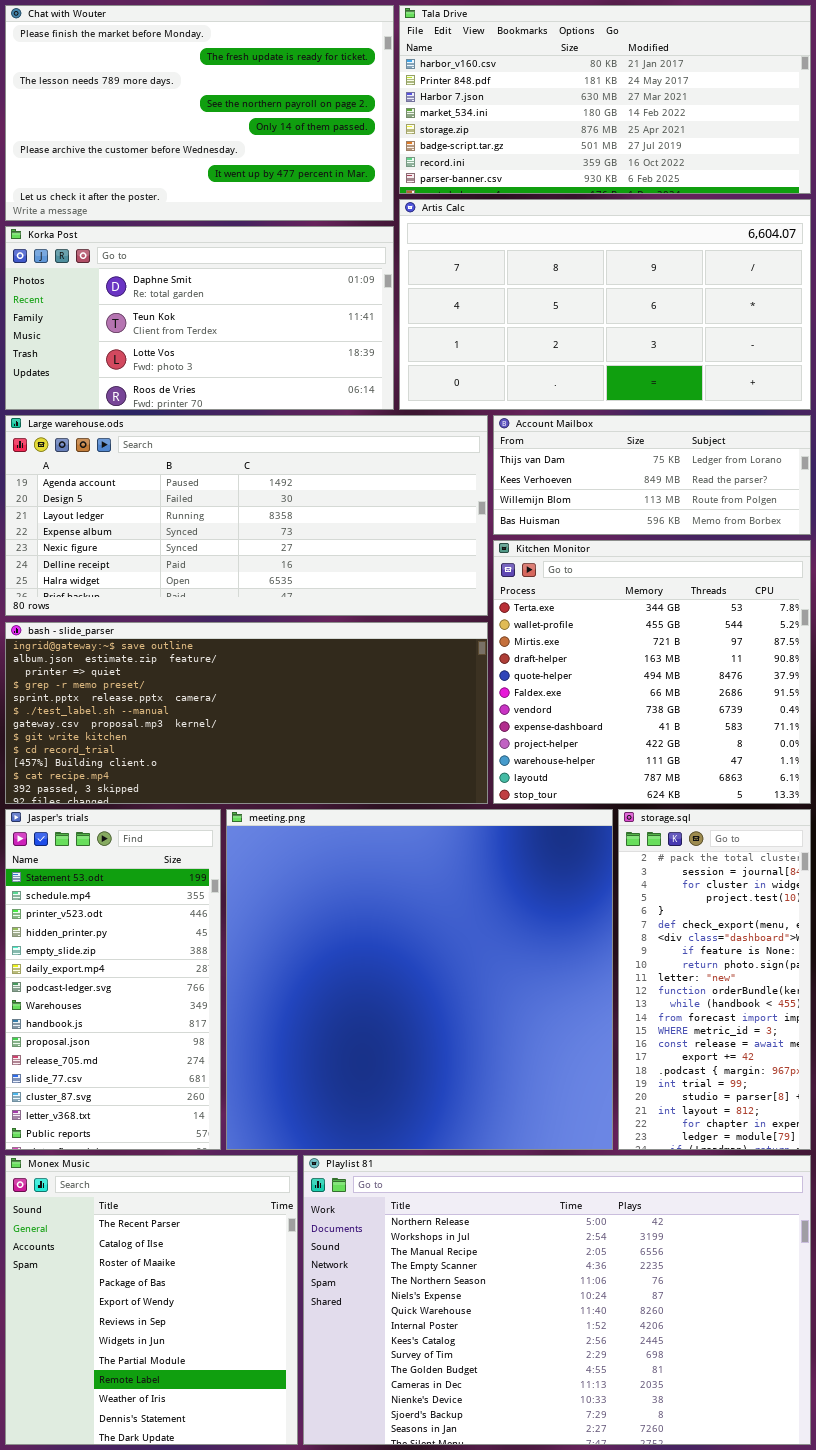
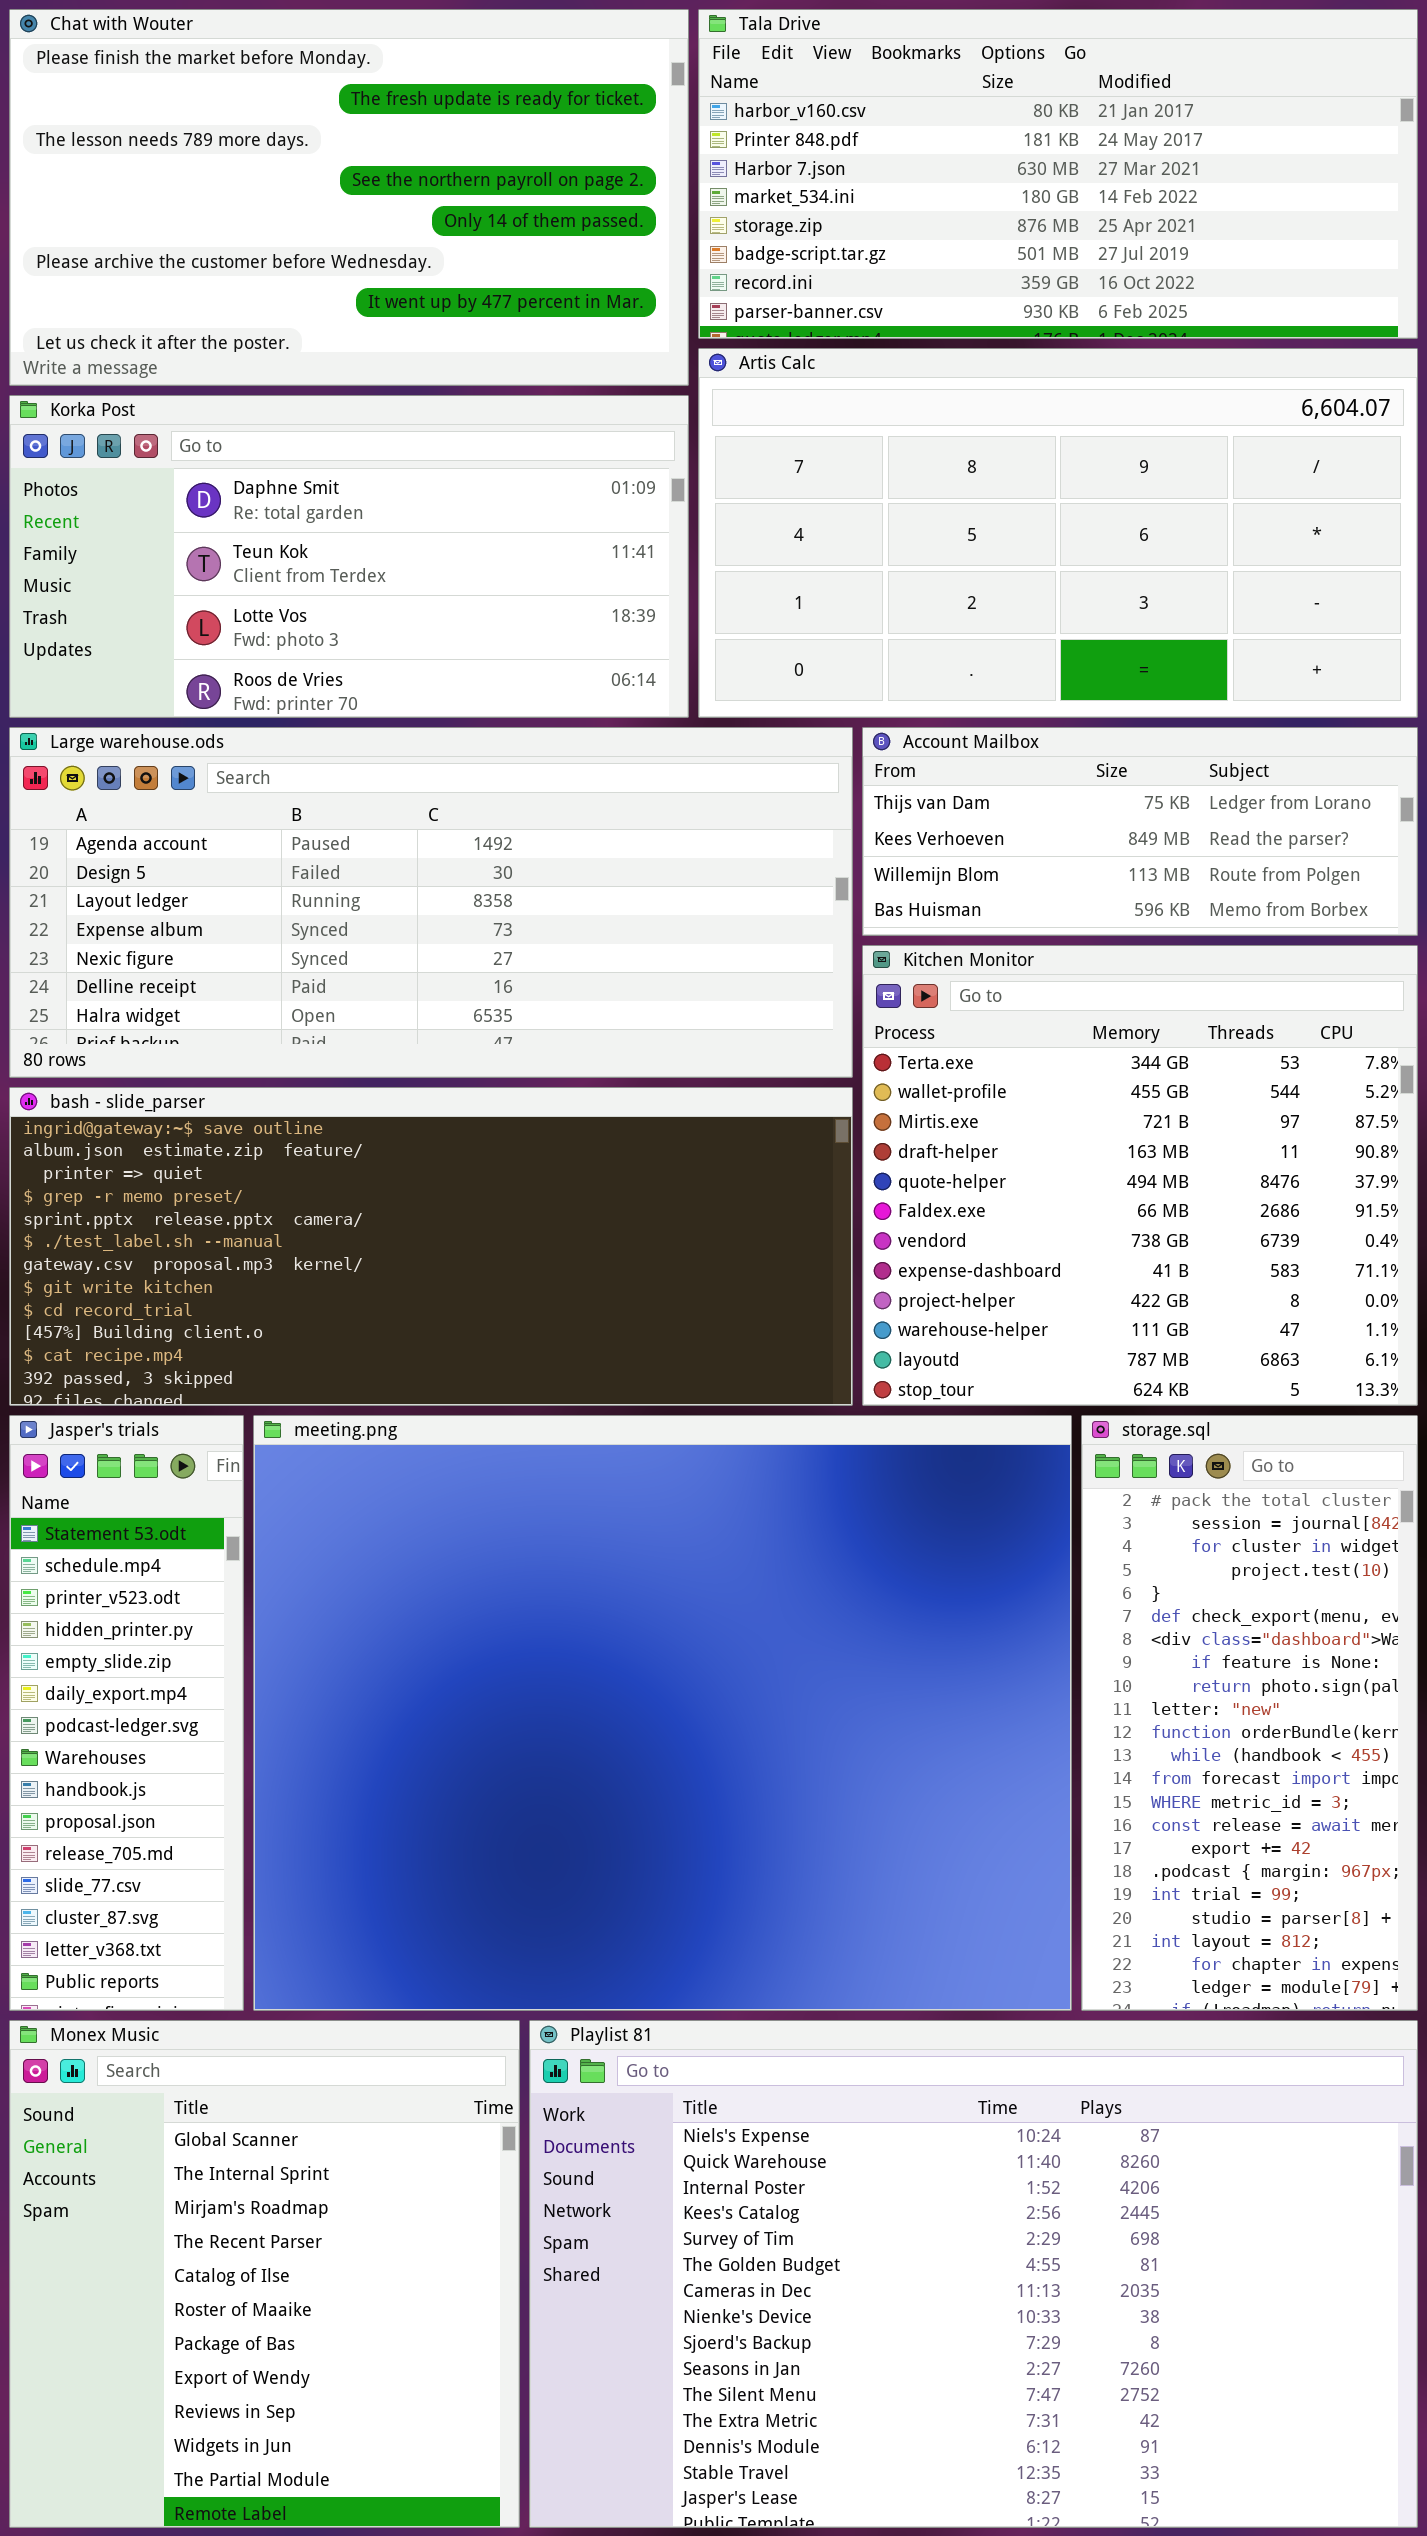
Jasper's trials: [5,809,221,1150] -> [9,1415,244,2011], resized
meeting.png: [226,809,613,1150] -> [253,1415,1072,2011], resized
Monex Music: [5,1155,298,1445] -> [9,2020,520,2528], scrolled up 3 rows
Playlist 81: [303,1155,811,1445] -> [529,2020,1418,2528], scrolled down 5 rows

